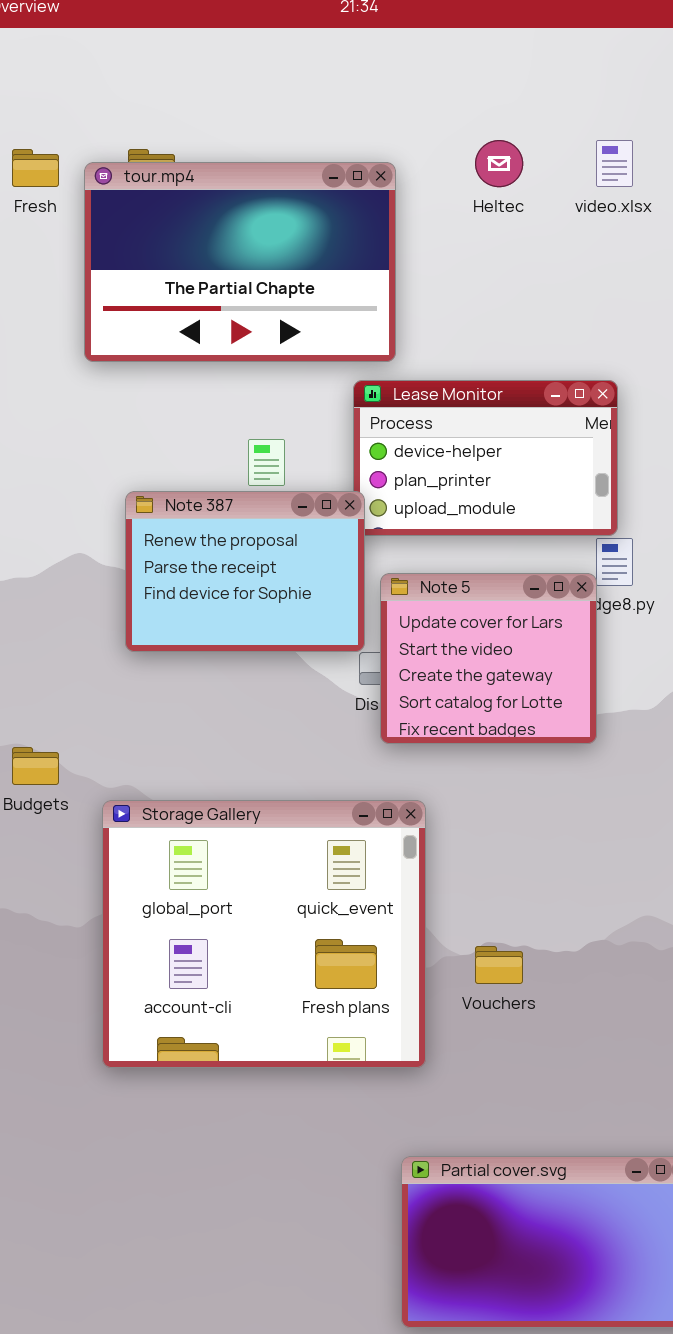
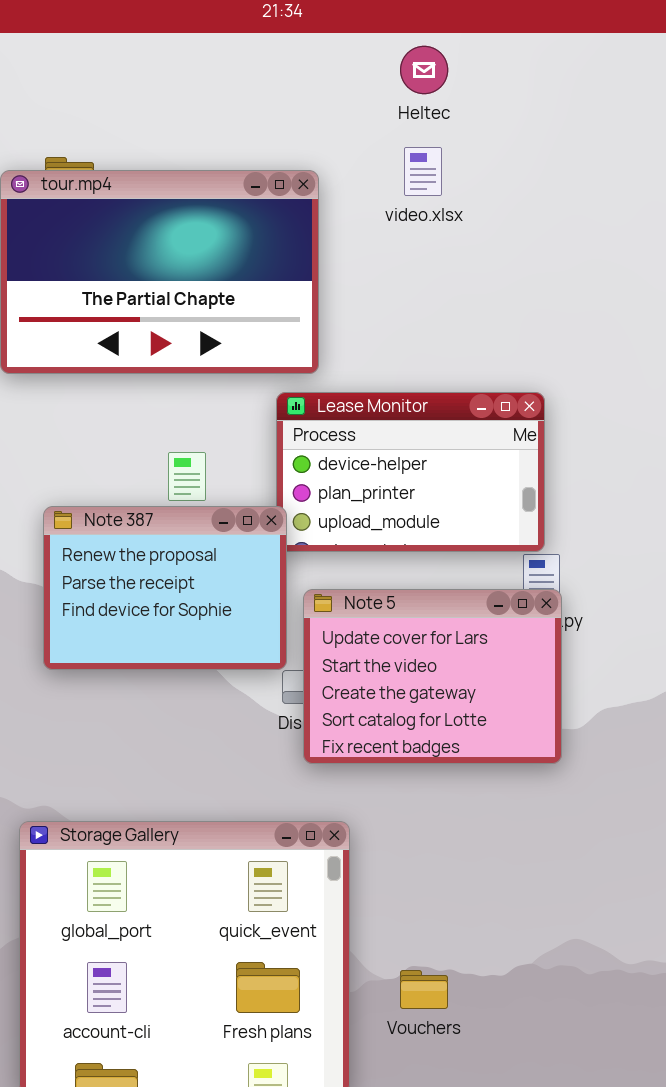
Heltec: [475,140,523,187] -> [400,46,448,94], moved
video.xlsx: [596,140,633,187] -> [404,147,442,196], moved
Note 5: [380,573,597,744] -> [303,589,562,764], resized

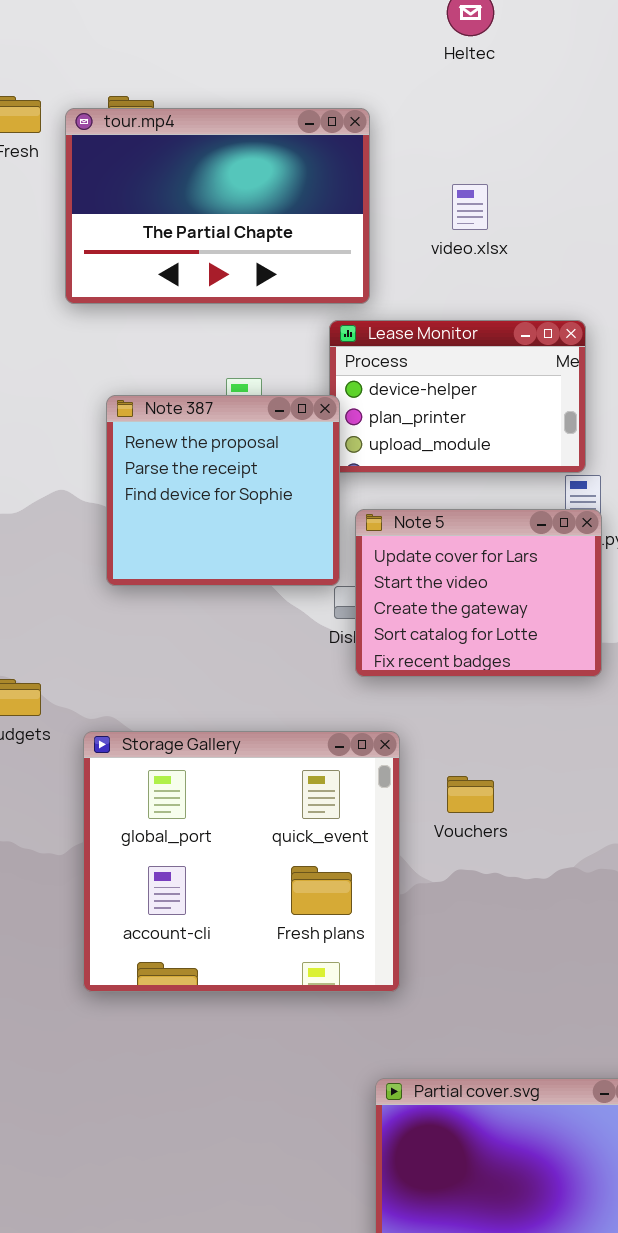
video.xlsx: [404,147,442,196] -> [452,184,488,230], moved
Note 387: [43,506,287,670] -> [106,395,340,586], resized
Vouchers: [400,970,448,1009] -> [447,776,494,813], moved

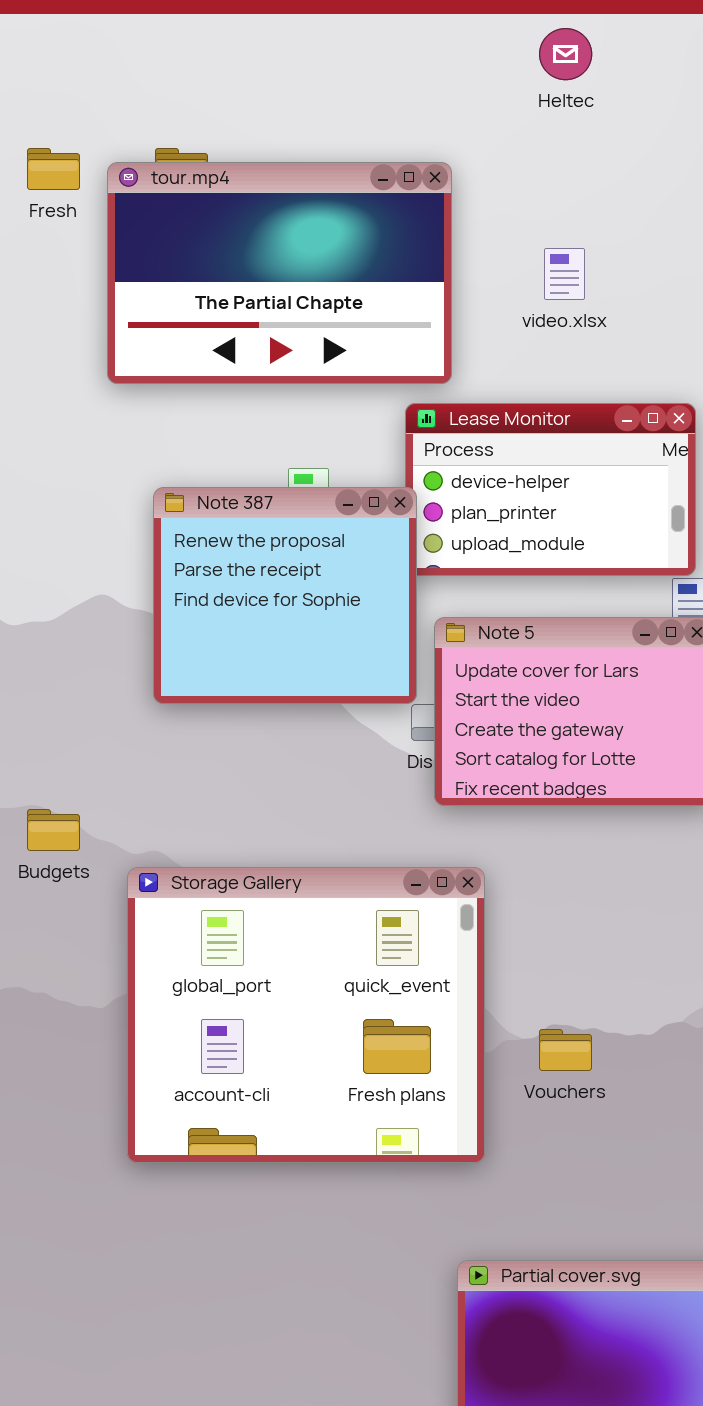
Vouchers: [447,776,494,813] -> [539,1029,592,1071], moved

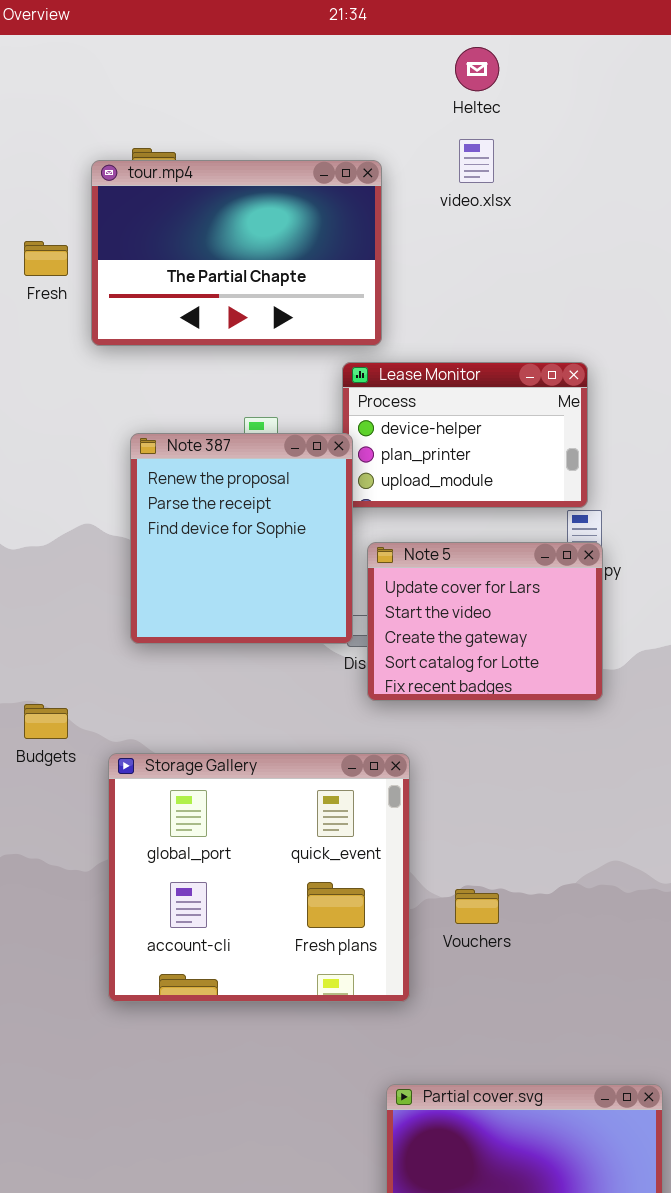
Fresh: [27,148,80,190] -> [24,241,68,276], moved
video.xlsx: [544,248,585,300] -> [459,139,494,183], moved
Note 387: [153,487,417,704] -> [130,433,353,644], resized

